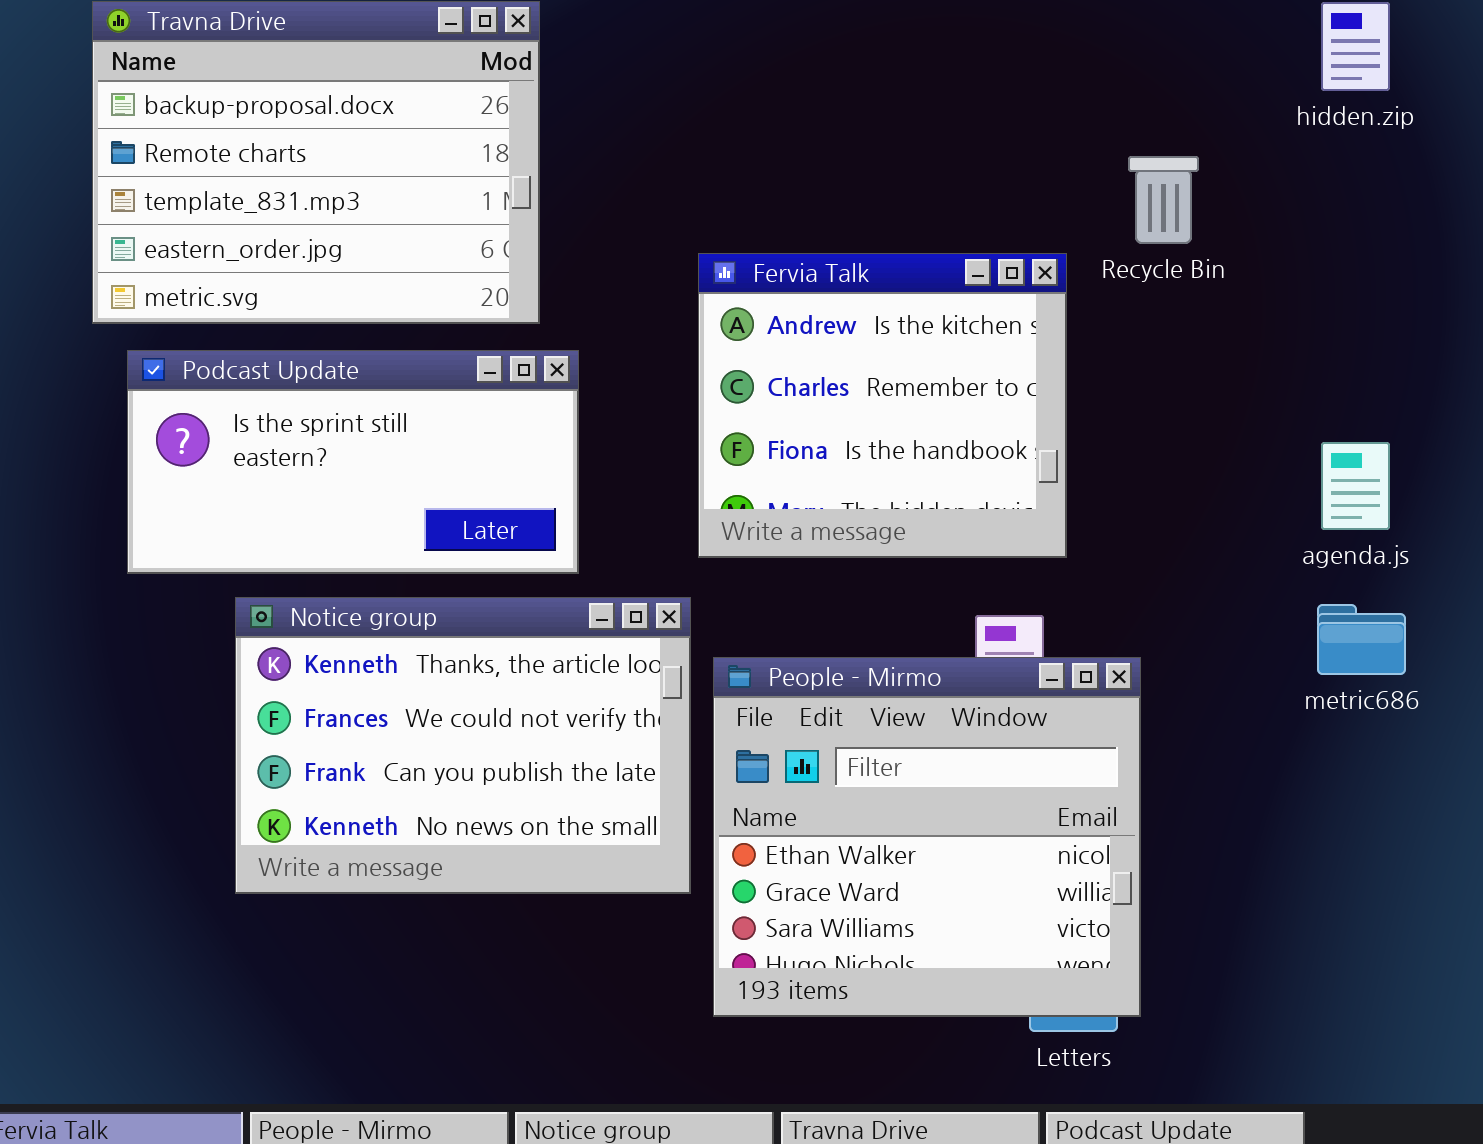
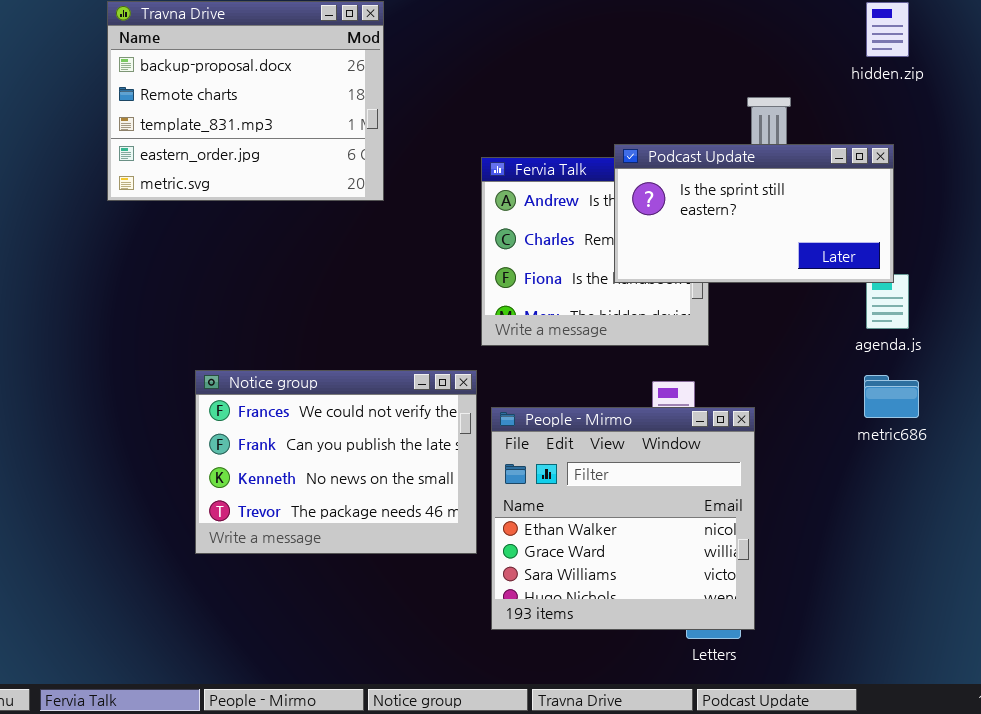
Podcast Update: [127,350,579,574] -> [614,144,894,283], moved
Notice group: [235,597,691,894] -> [195,370,477,554], scrolled down 1 row

